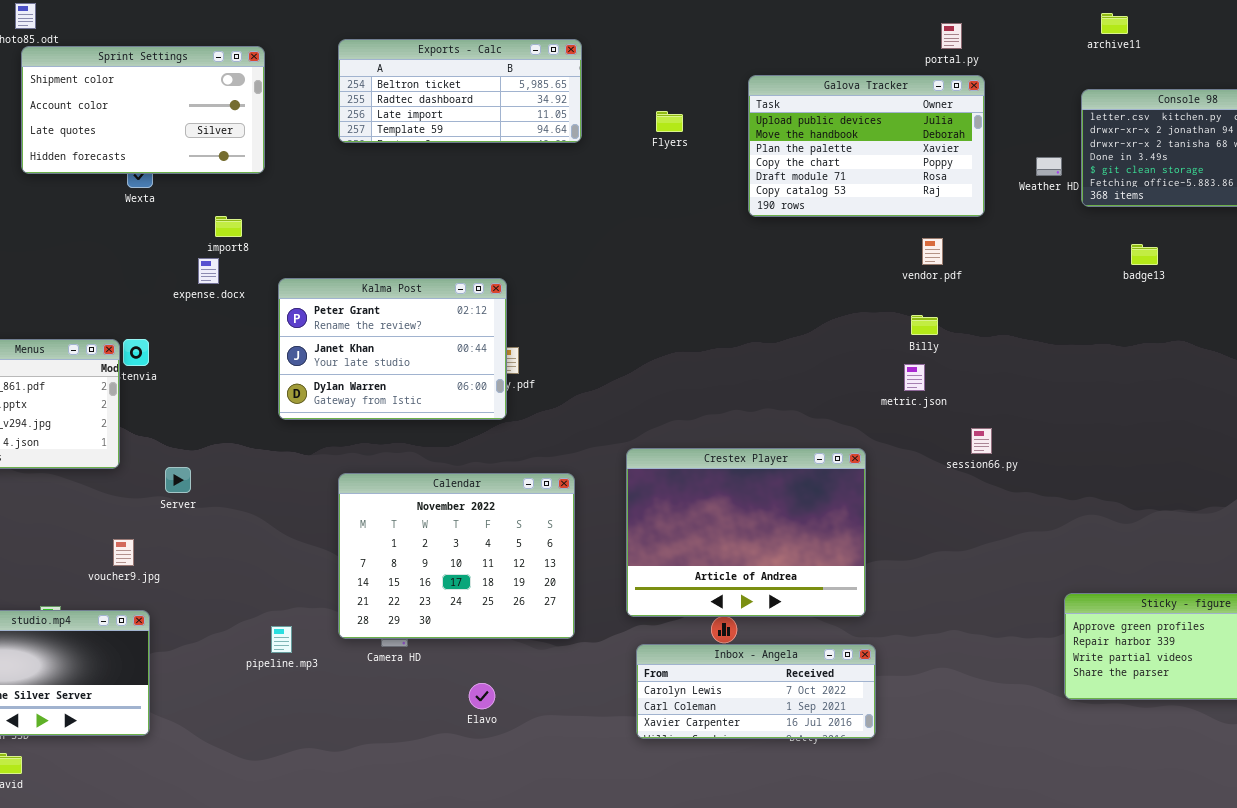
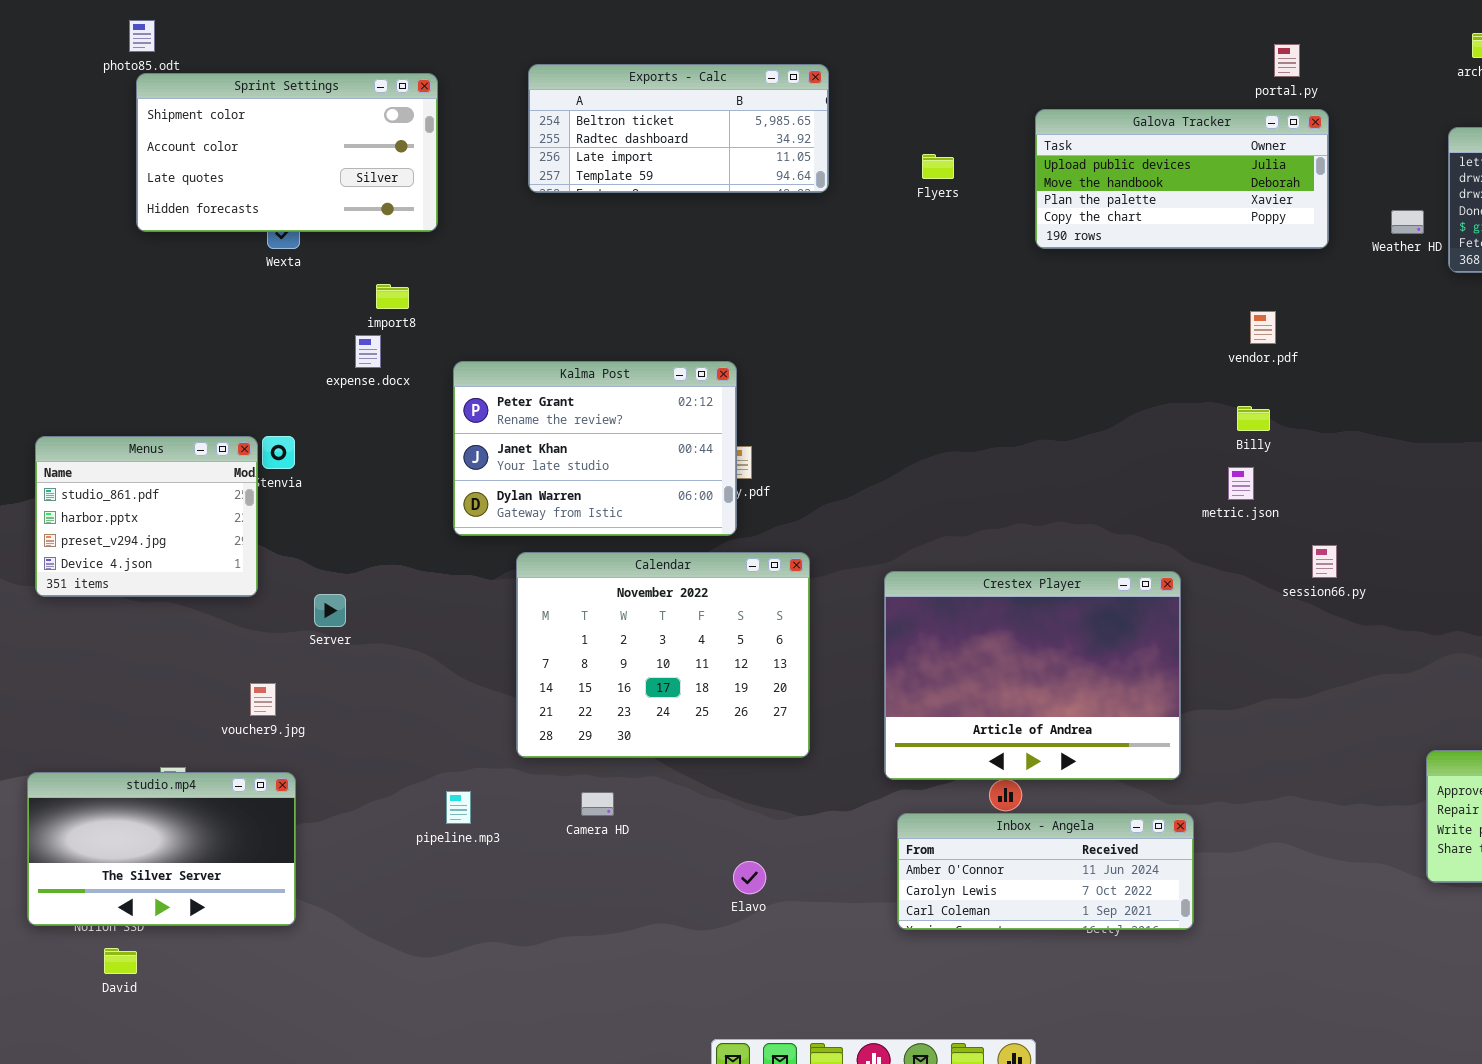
Galova Tracker: [748,75,985,217] -> [1035,109,1329,249], resized
Calendar: [338,473,575,639] -> [516,552,810,758], moved
Inbox - Angela: [636,644,876,739] -> [897,813,1194,930], scrolled up 1 row
Elavo: [469,683,495,709] -> [733,861,766,894], moved

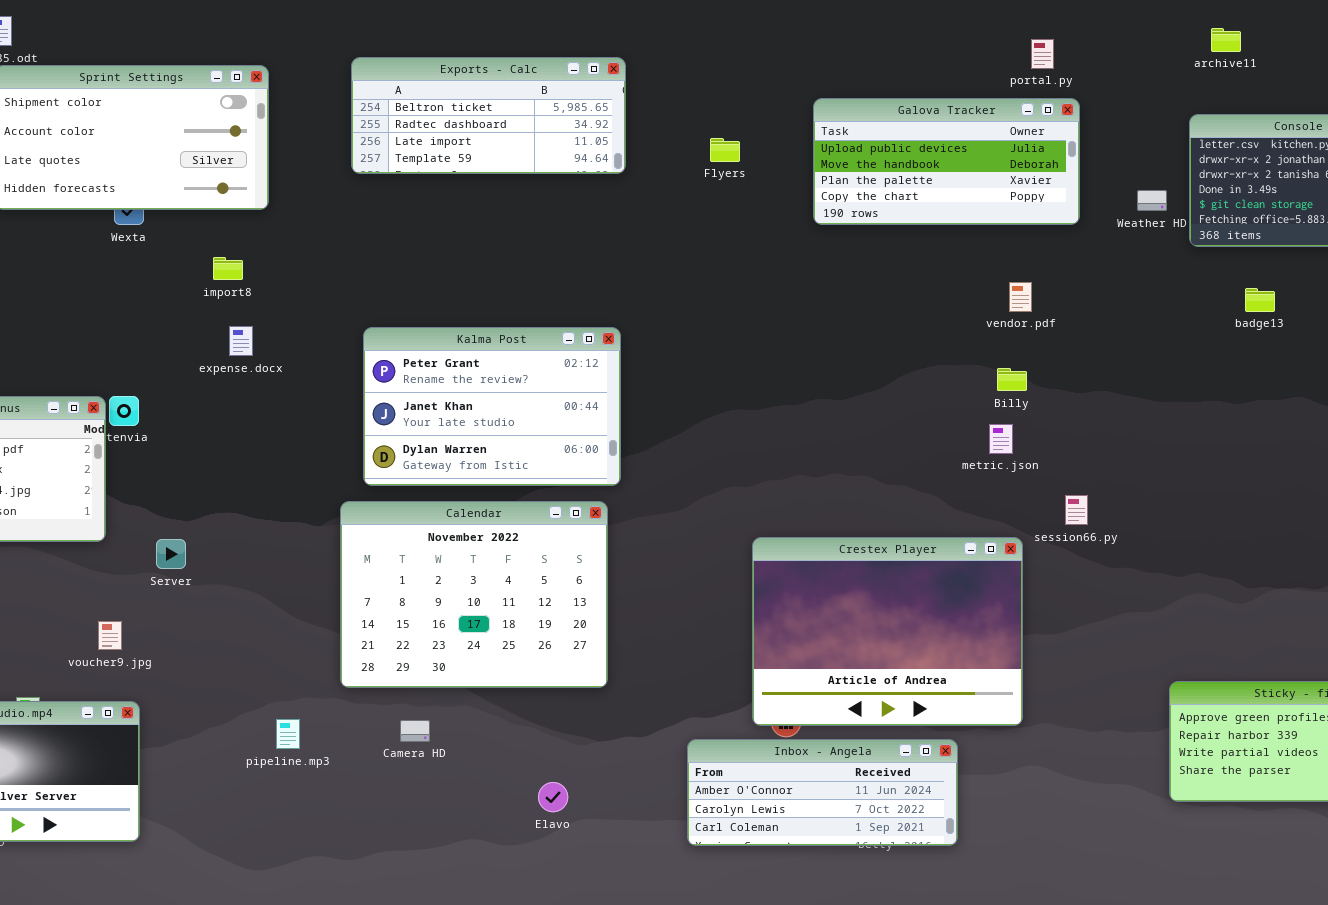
expense.docx: [355,335,381,368] -> [229,326,253,356], moved
Kalma Post: [453,361,737,536] -> [363,327,621,486], moved
Crestex Player: [884,571,1181,780] -> [752,537,1023,726], moved

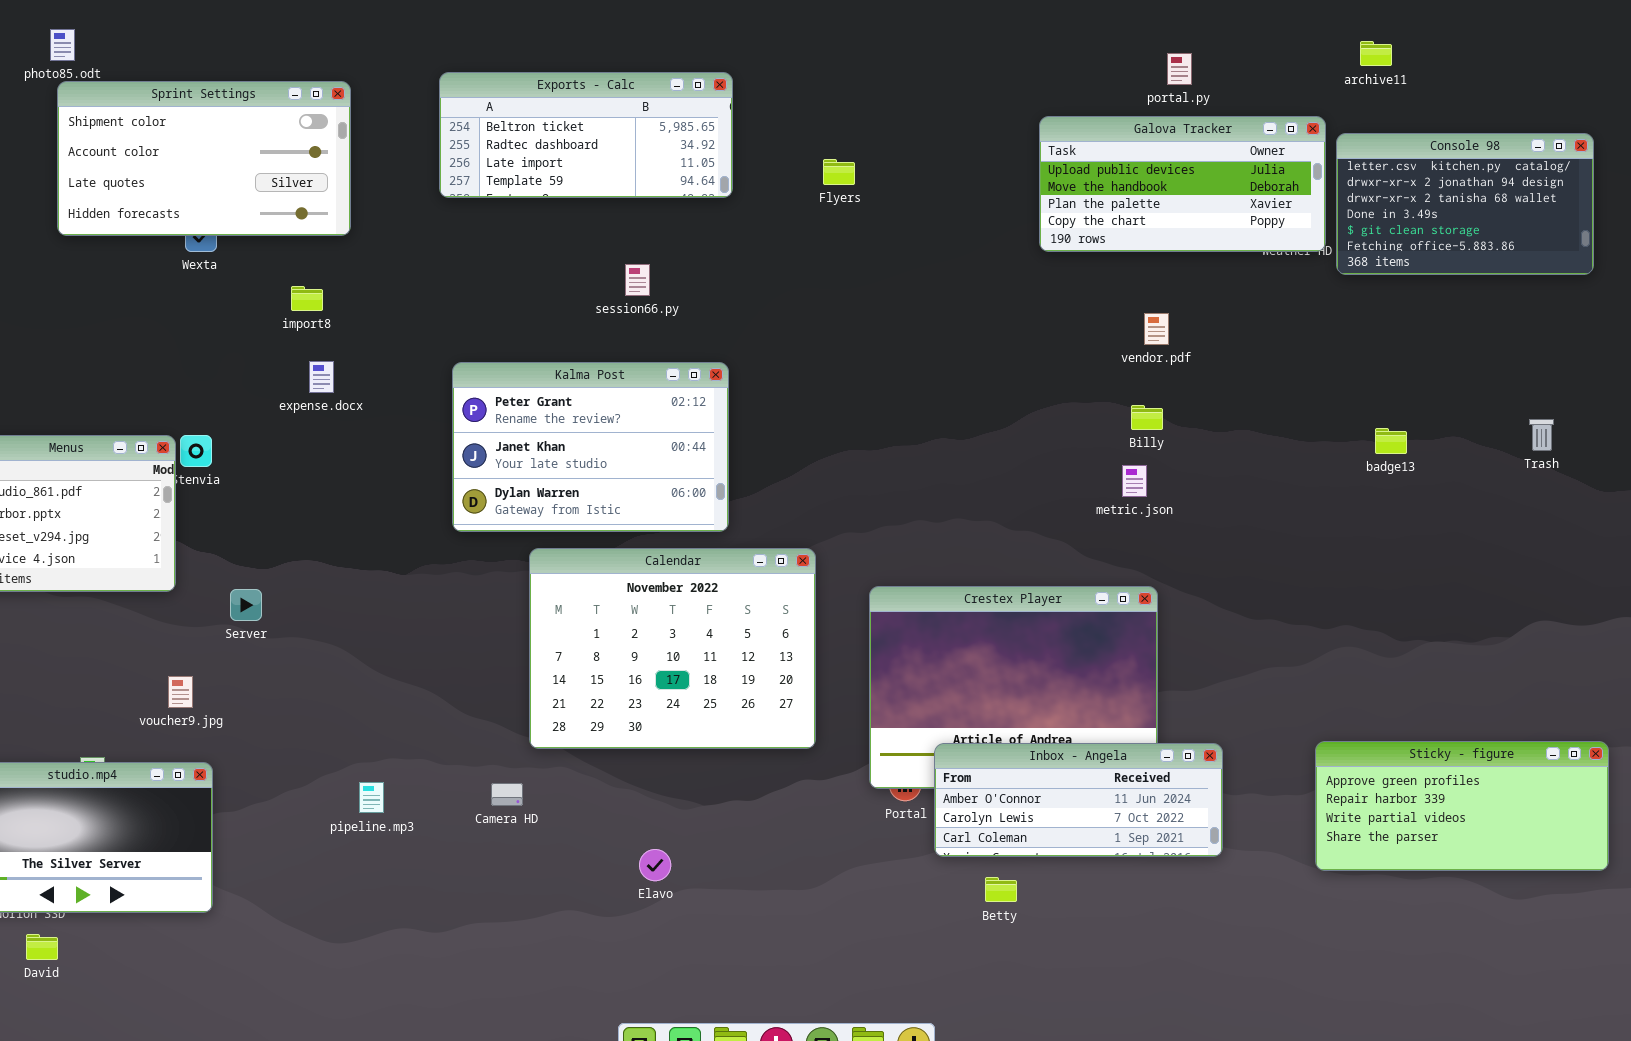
Galova Tracker: [813,98,1080,225] -> [1039,116,1326,252], moved
badge13: [1245,288,1275,312] -> [1375,428,1407,454], moved
session66.py: [1065,495,1088,525] -> [625,264,650,296], moved
Calendar: [340,501,608,688] -> [529,548,816,749], moved
Inbox - Angela: [687,739,958,846] -> [934,743,1223,857], moved

